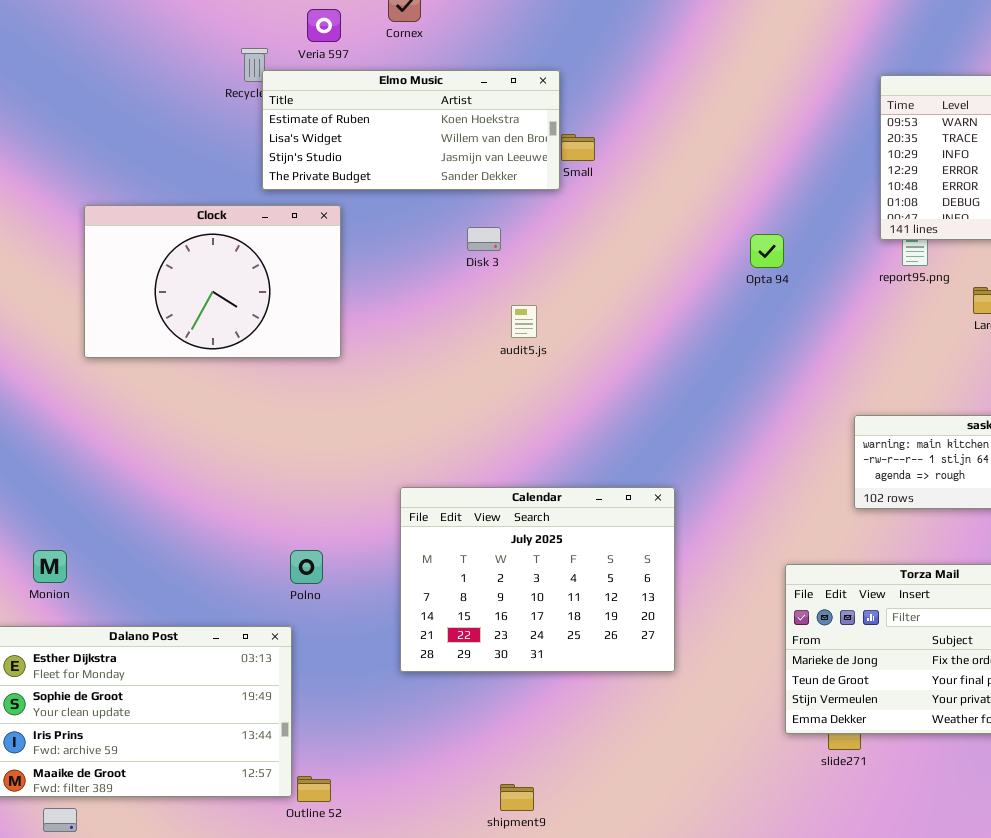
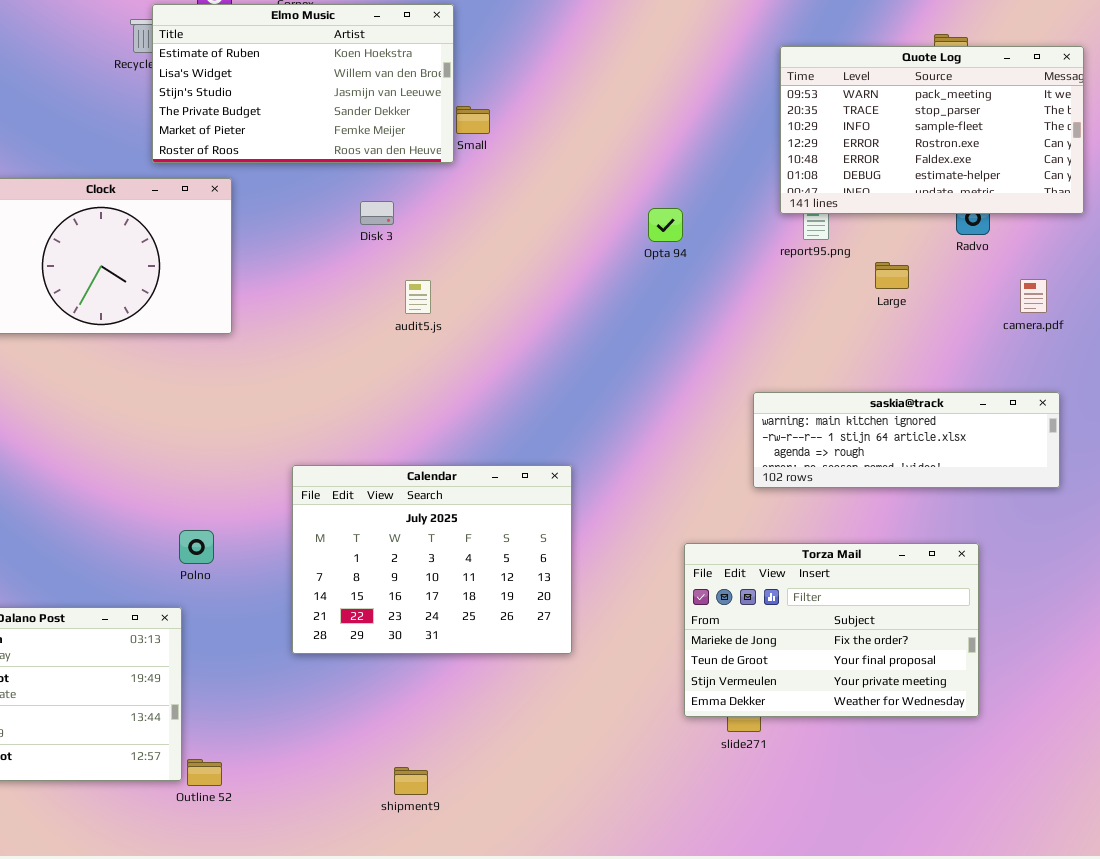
Elmo Music: [262,70,560,190] -> [152,4,454,163], resized

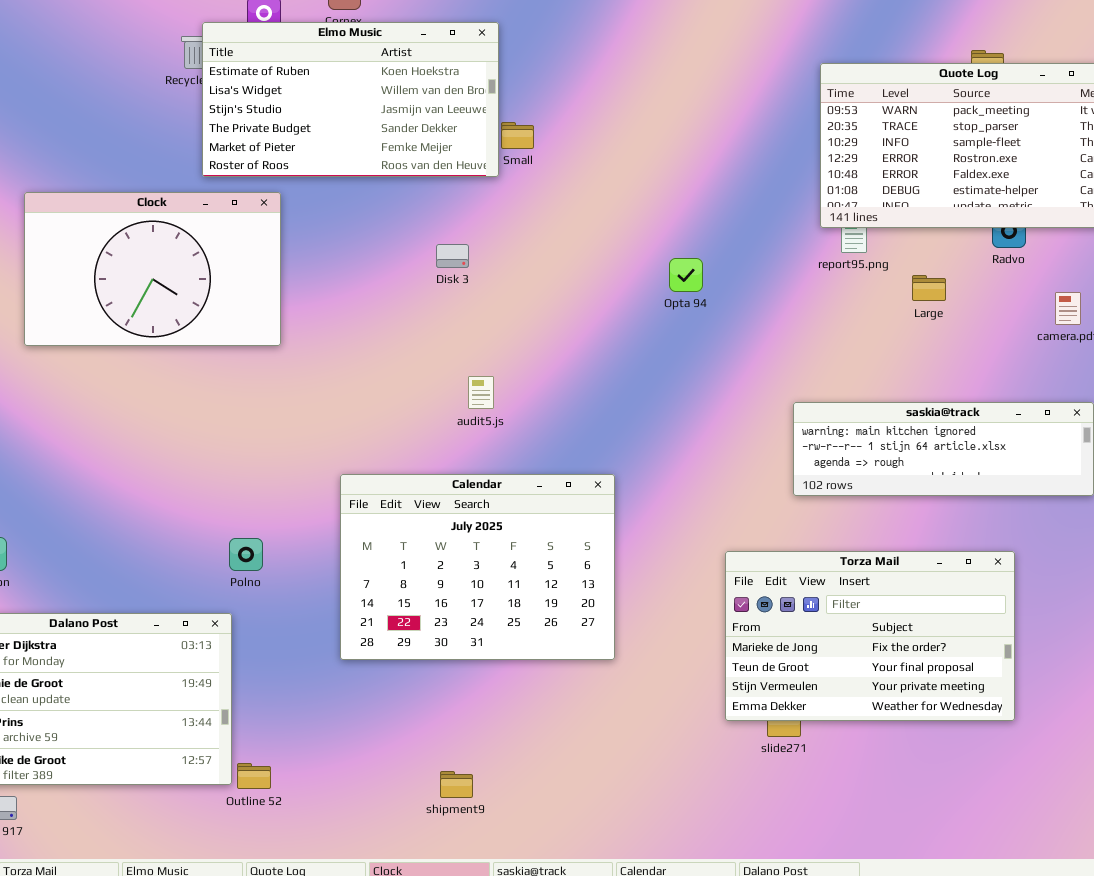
Disk 3: [360,201,394,225] -> [436,244,469,268], moved
Opta 94: [648,208,683,242] -> [669,258,703,292], moved
audit5.js: [405,280,431,314] -> [468,376,494,409], moved

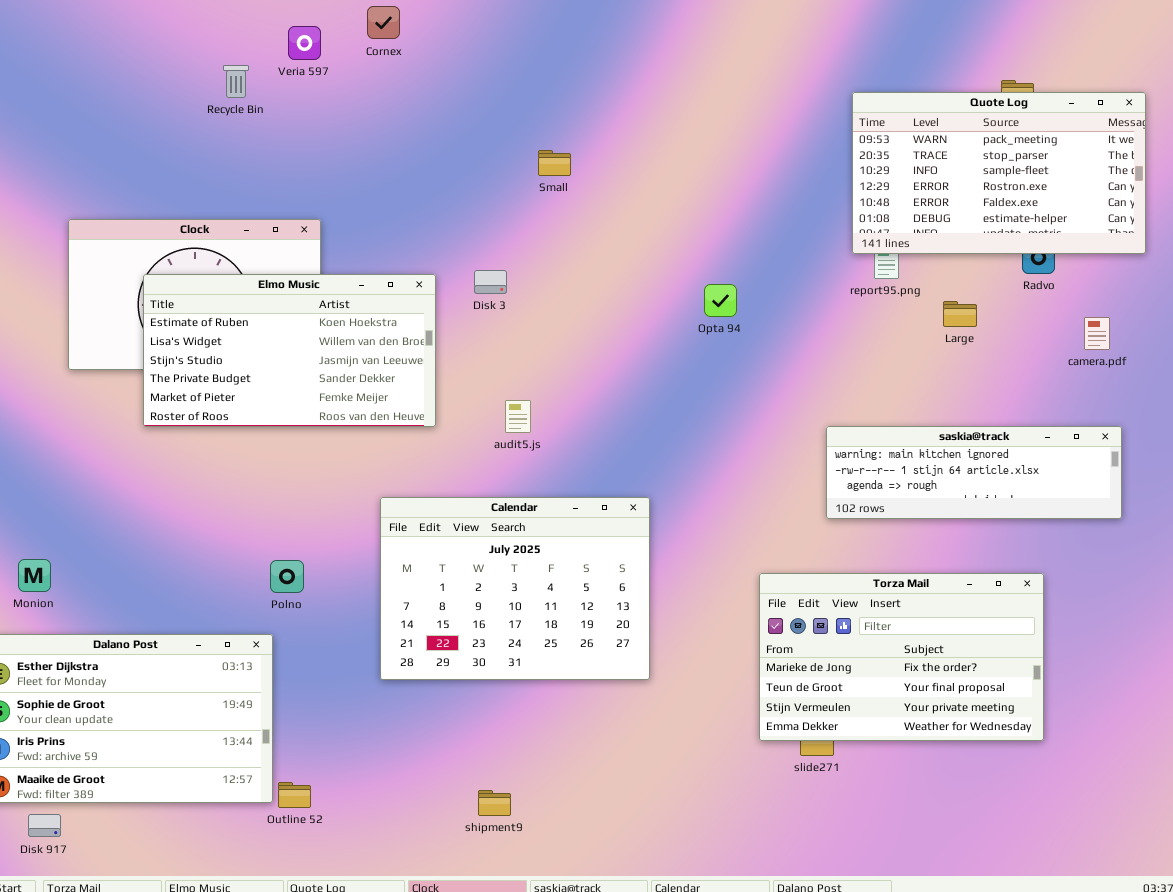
Elmo Music: [202,22,499,177] -> [143,274,436,427], moved

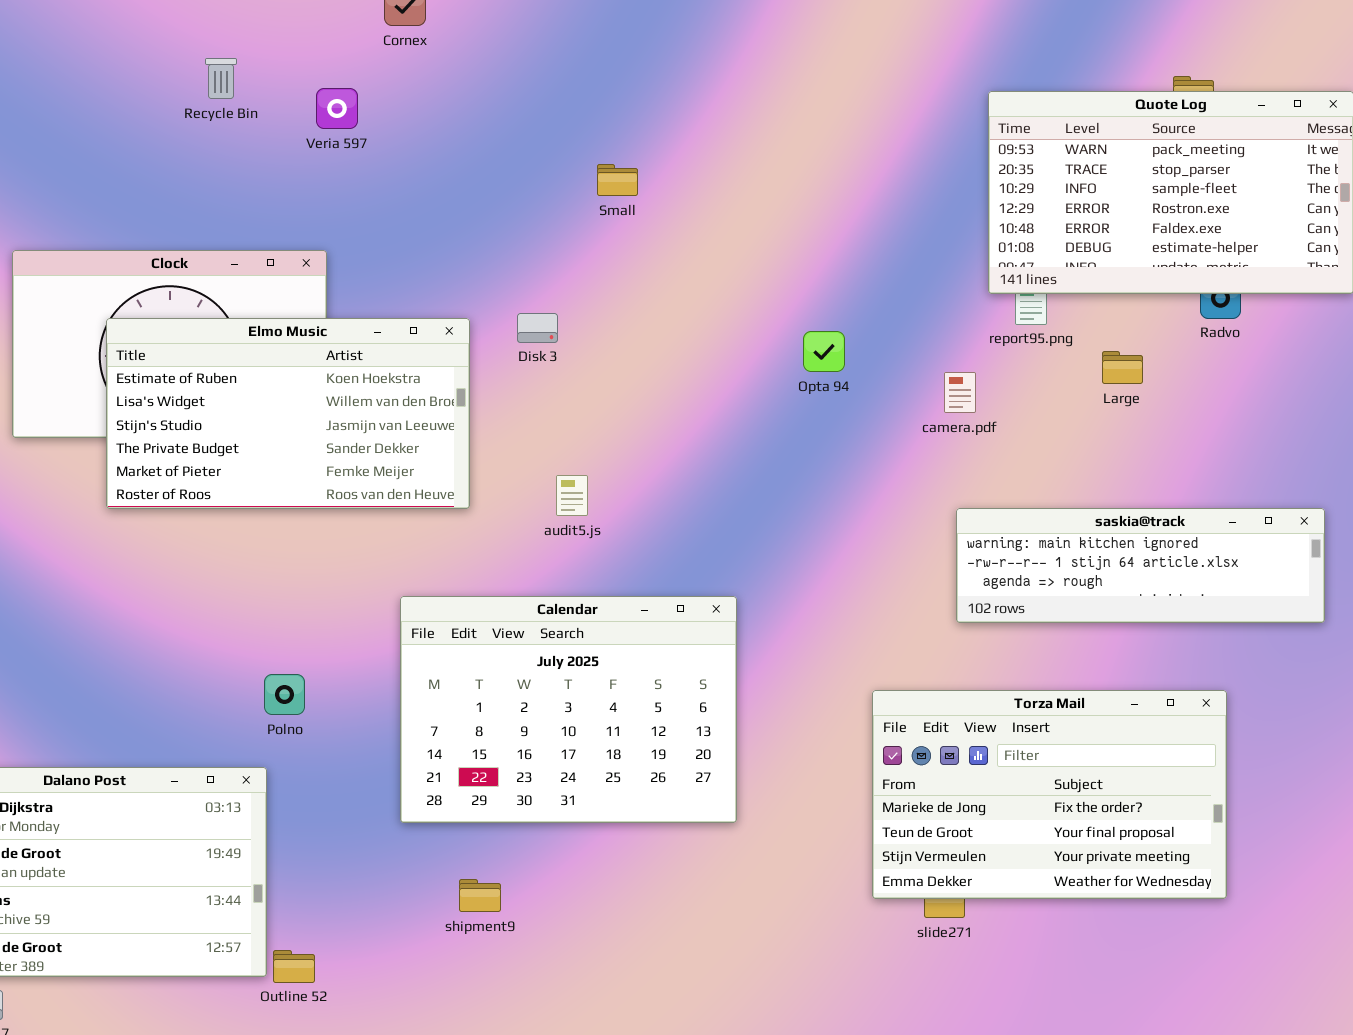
Veria 597: [288,26,321,60] -> [316,88,358,129], moved
camera.pdf: [1084,317,1110,350] -> [944,372,976,413], moved
shipment9: [478,790,511,816] -> [459,879,501,912], moved

